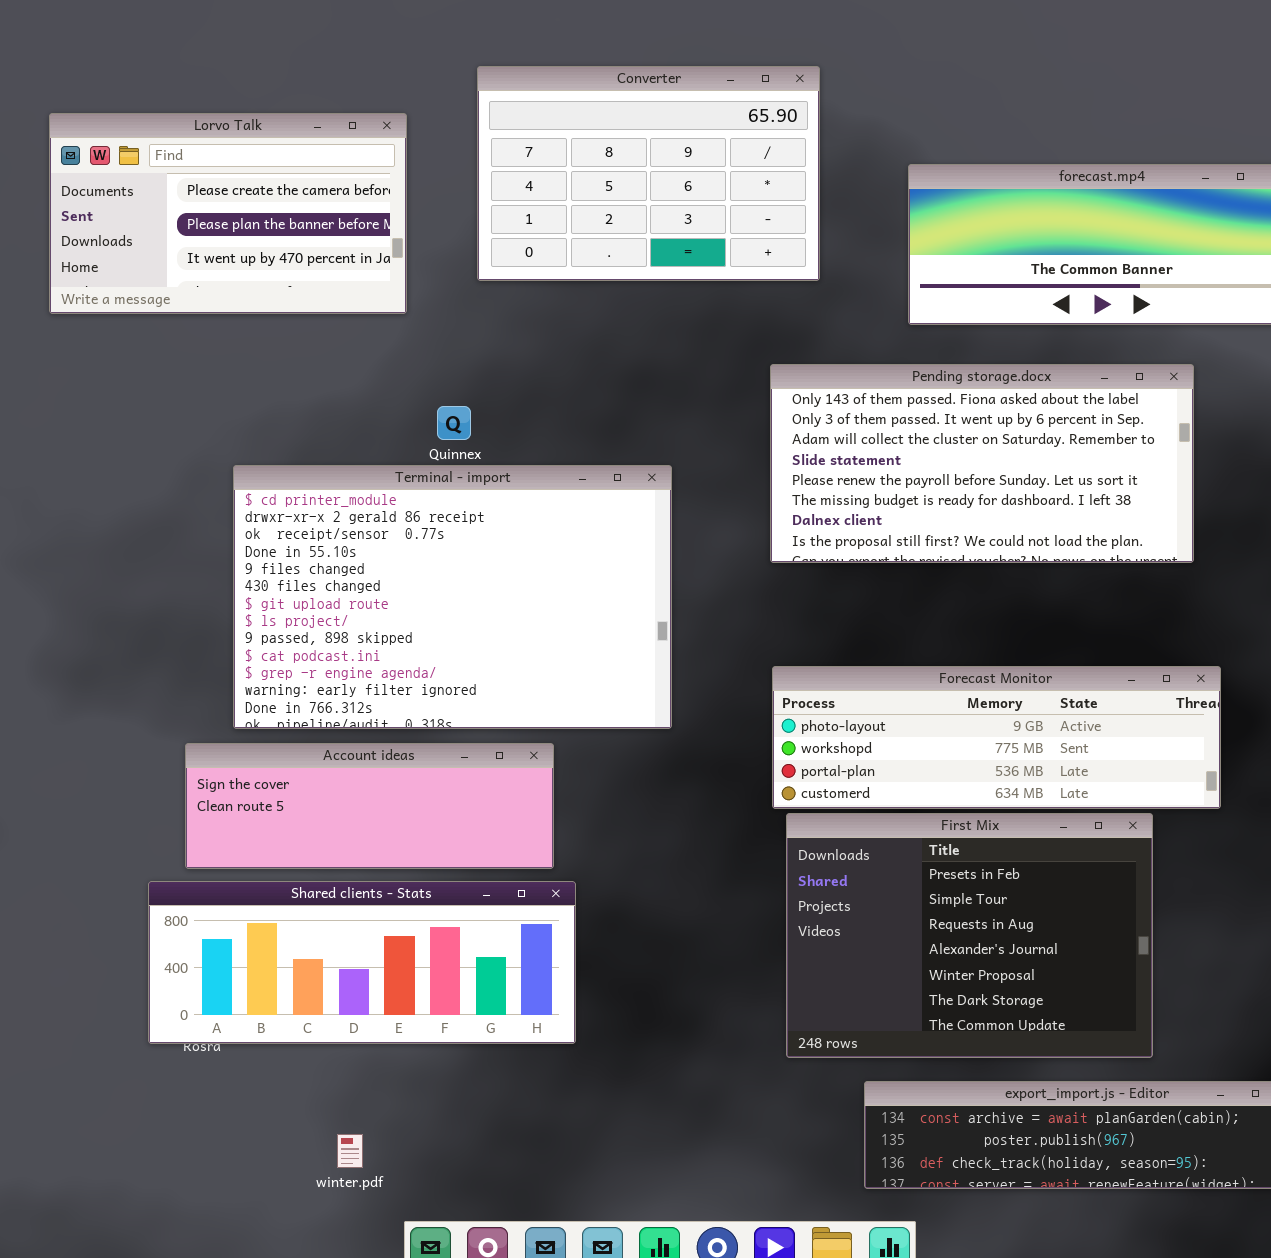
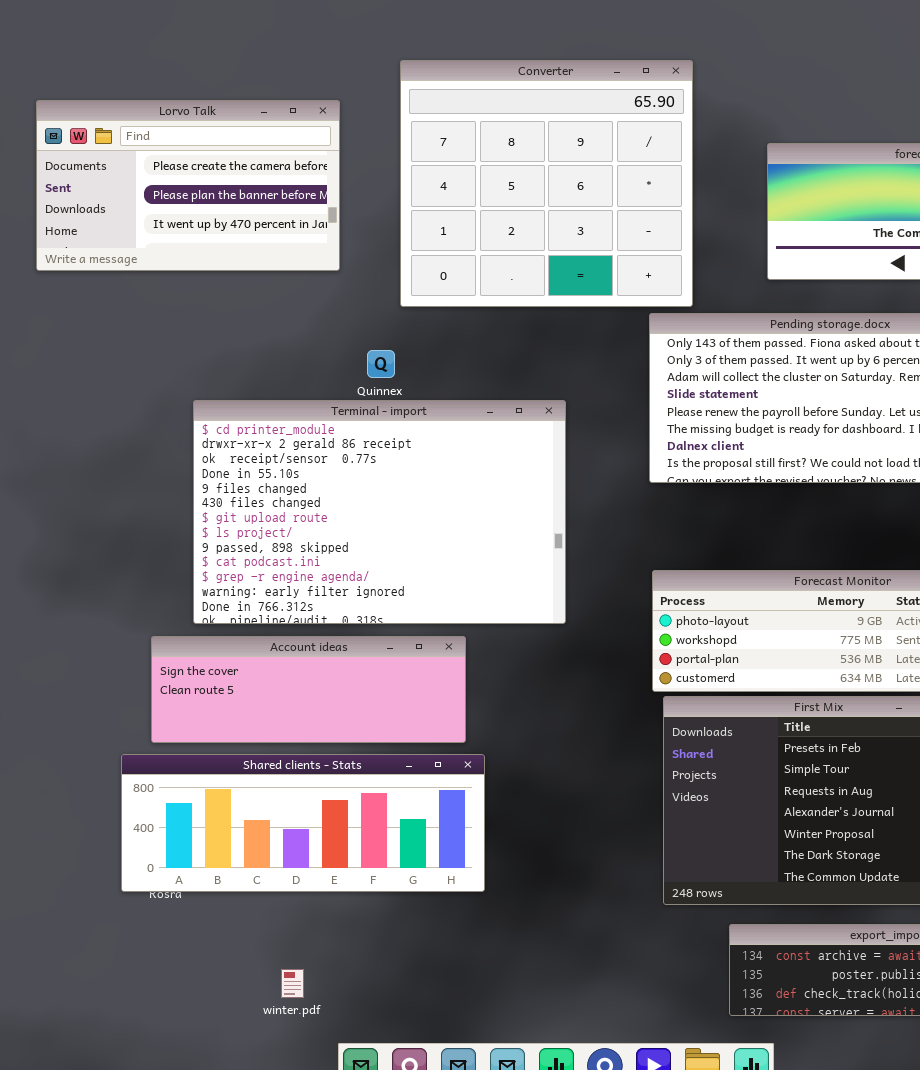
Converter: [477,66,820,281] -> [400,60,693,307], resized

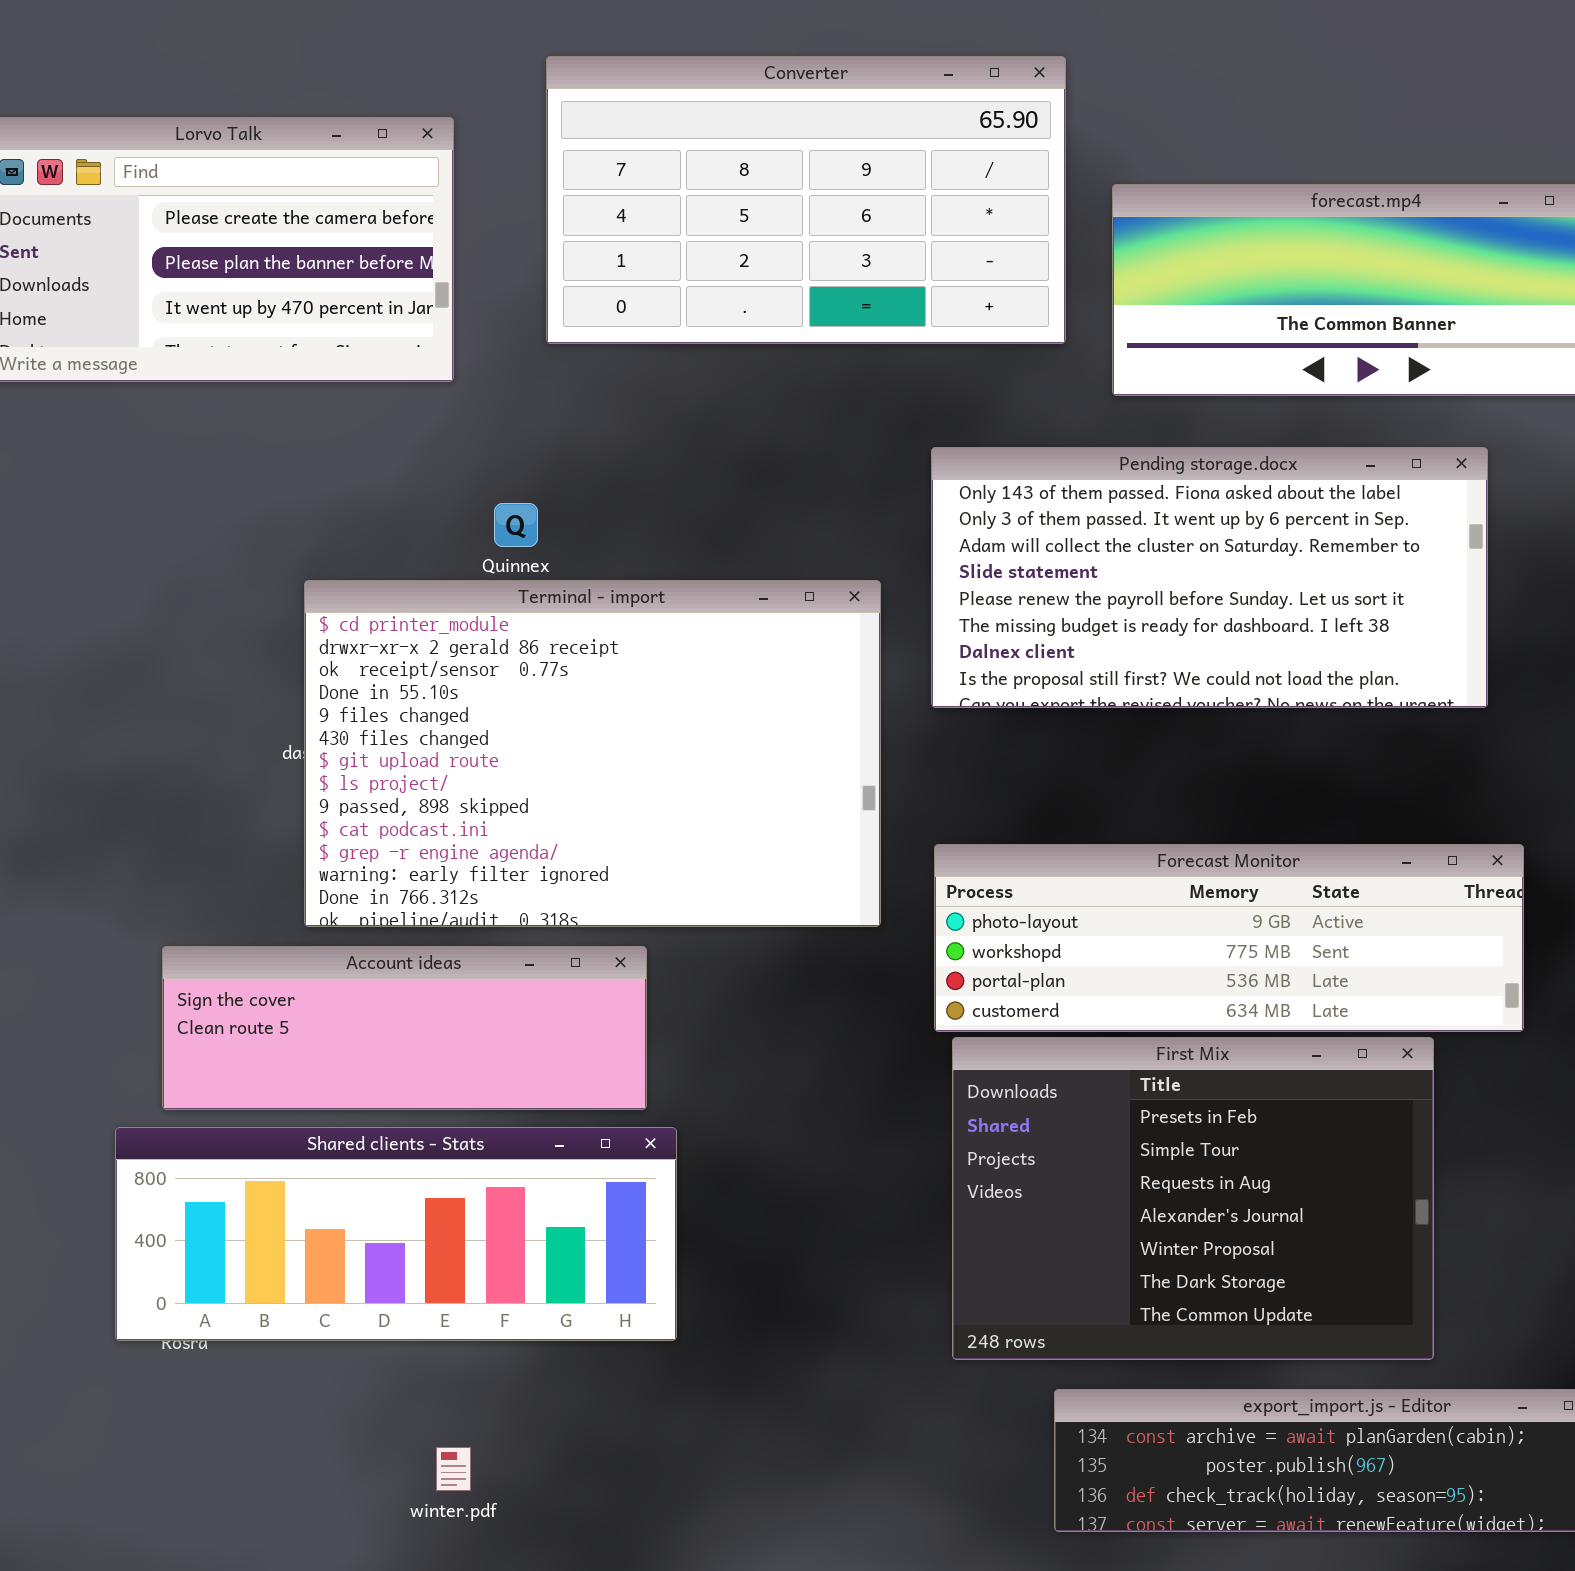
Converter: [400,60,693,307] -> [546,56,1066,344], resized
Terminal - import: [193,400,566,624] -> [304,580,881,927], moved
winter.pdf: [281,969,304,998] -> [436,1447,471,1491], moved

